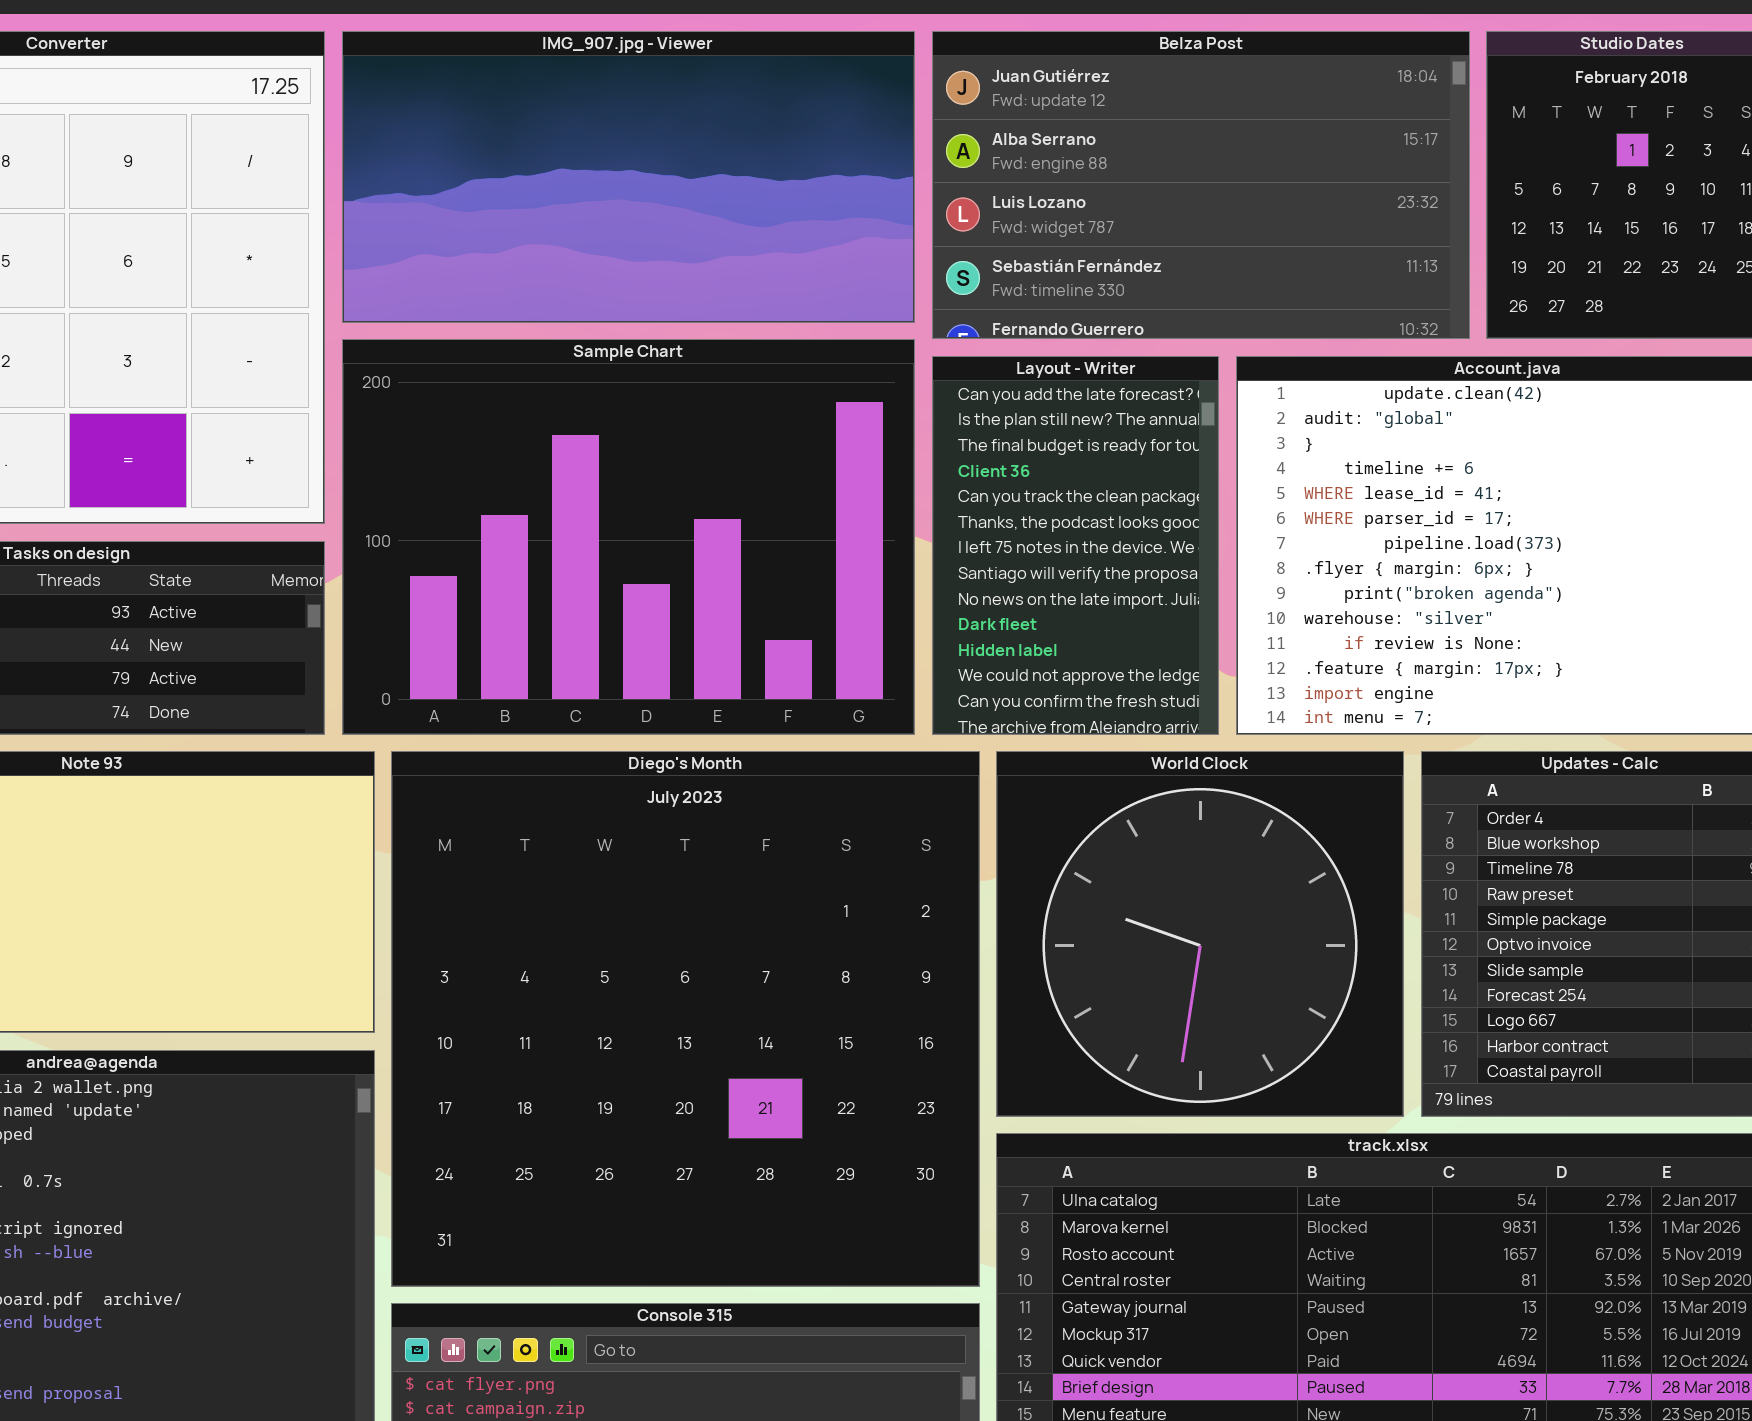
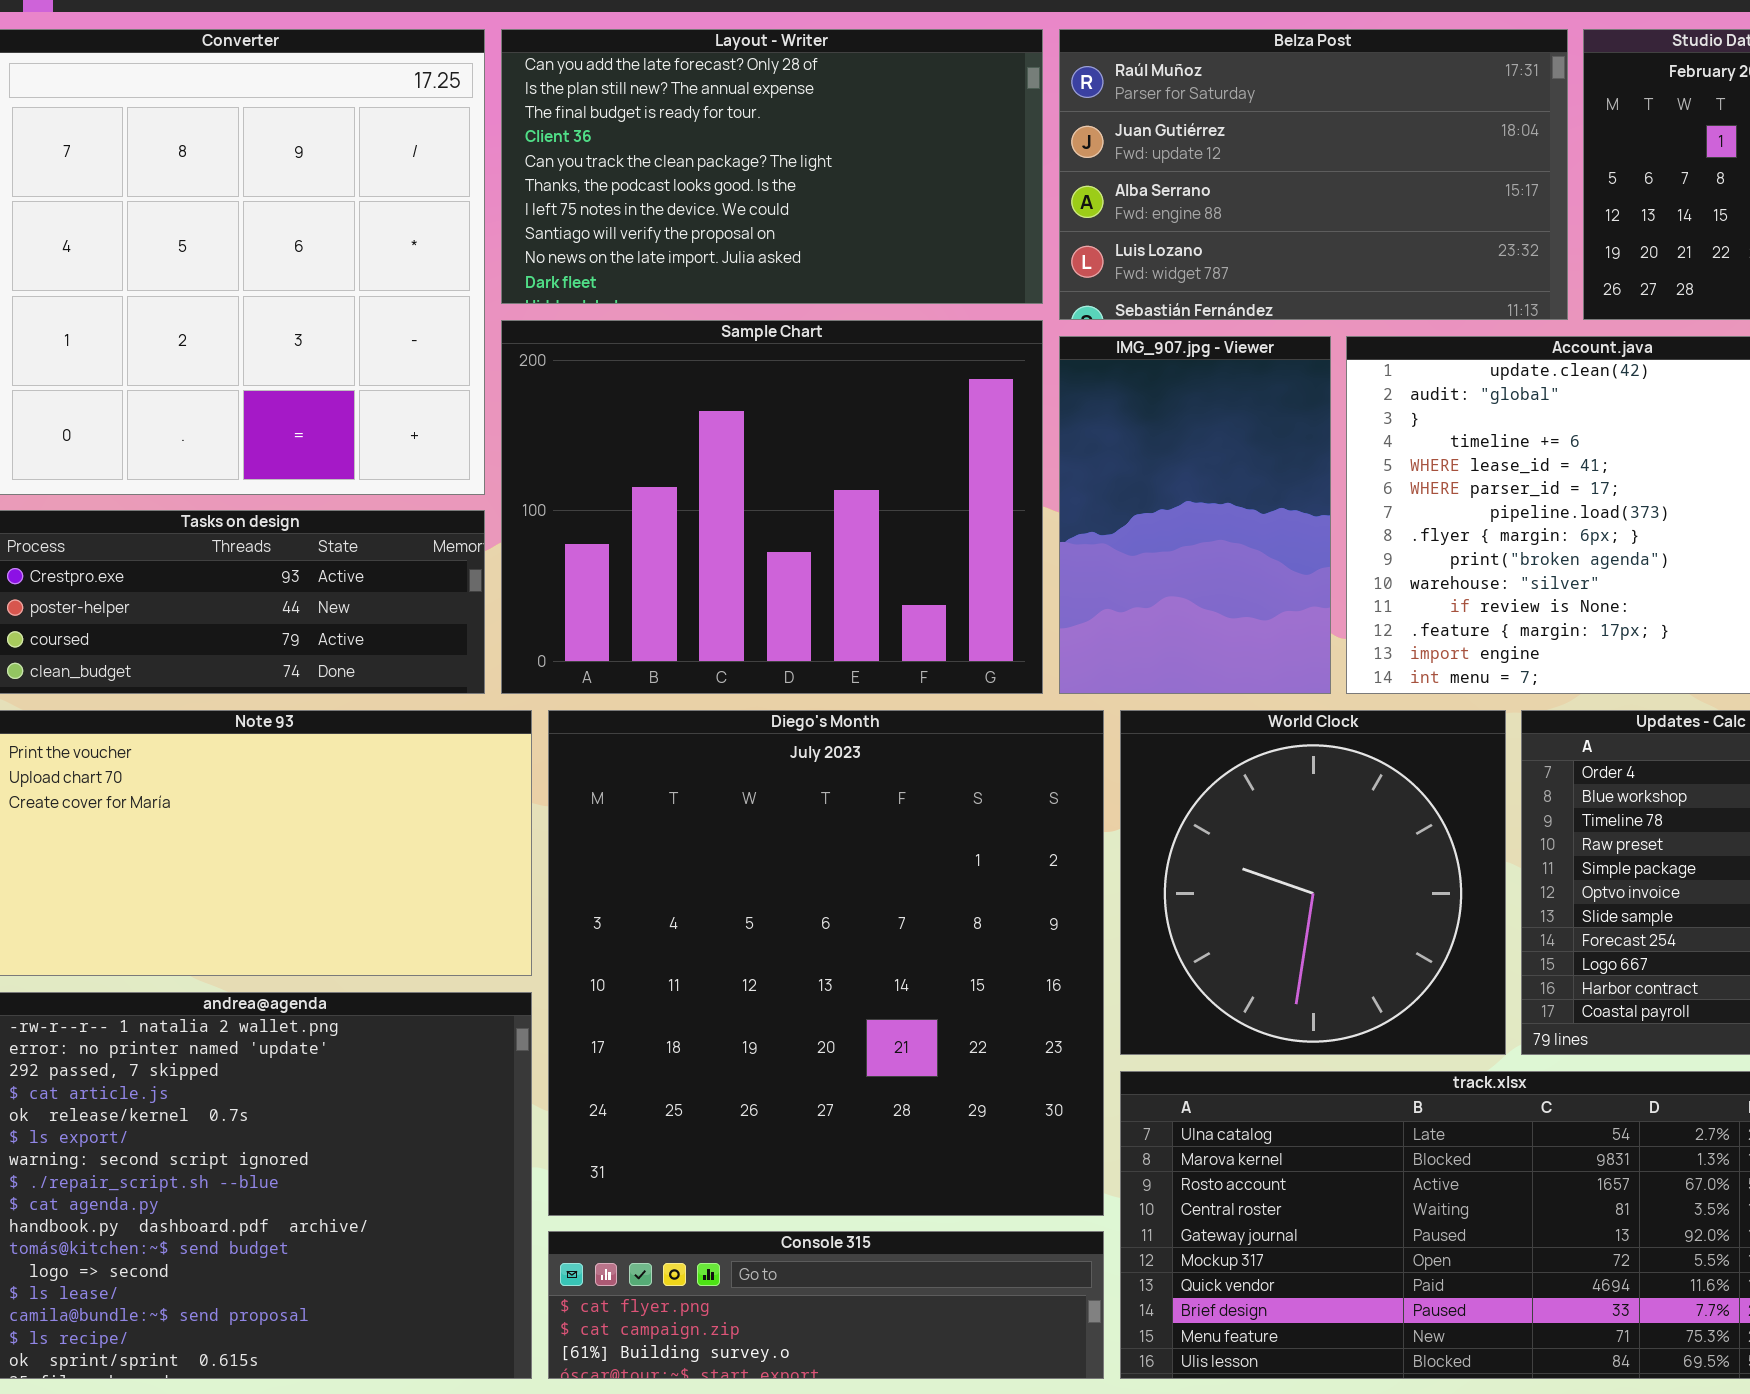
IMG_907.jpg - Viewer: [342,31,915,323] -> [1059,336,1331,694], moved, resized
Belza Post: [932,31,1470,339] -> [1059,29,1568,320], scrolled up 1 row
Layout - Writer: [932,356,1219,735] -> [501,29,1043,304], moved, resized

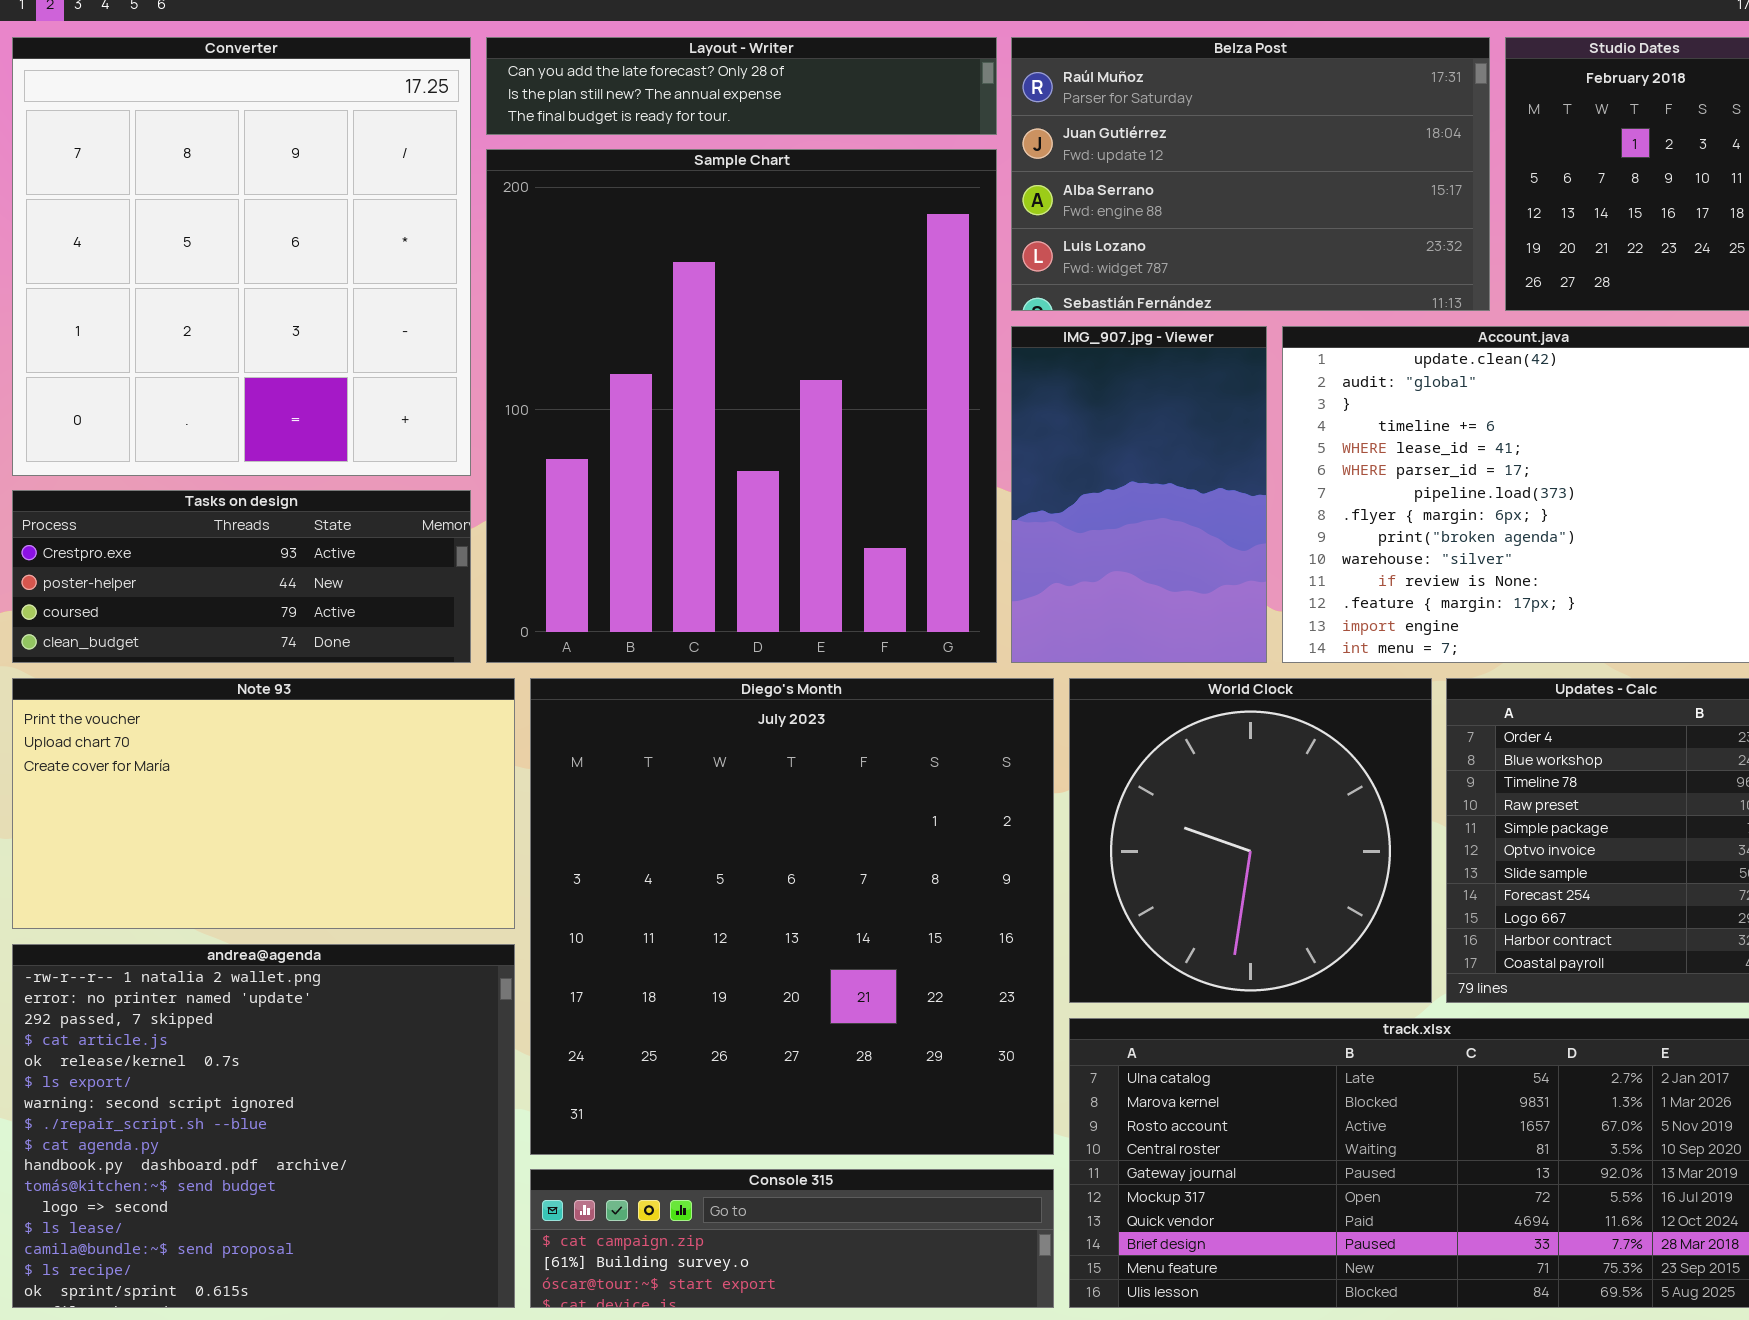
Layout - Writer: [501,29,1043,304] -> [486,37,997,135], resized
Sample Chart: [501,320,1043,694] -> [486,149,997,663], resized
Console 315: [548,1231,1104,1379] -> [530,1169,1054,1308], scrolled down 1 row

